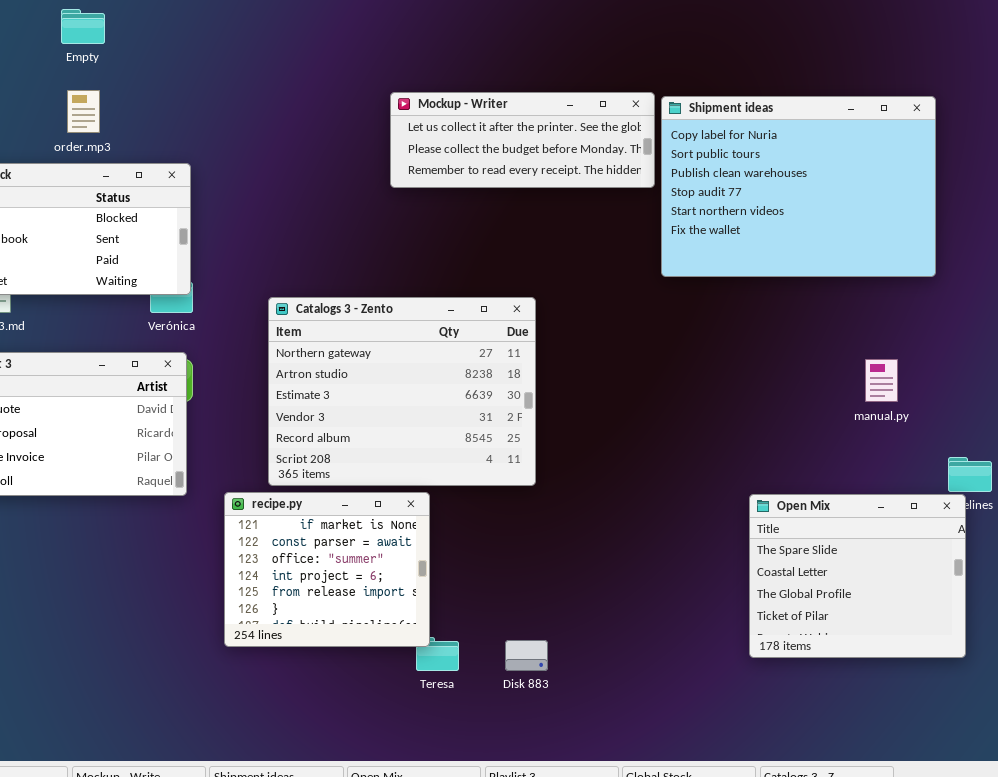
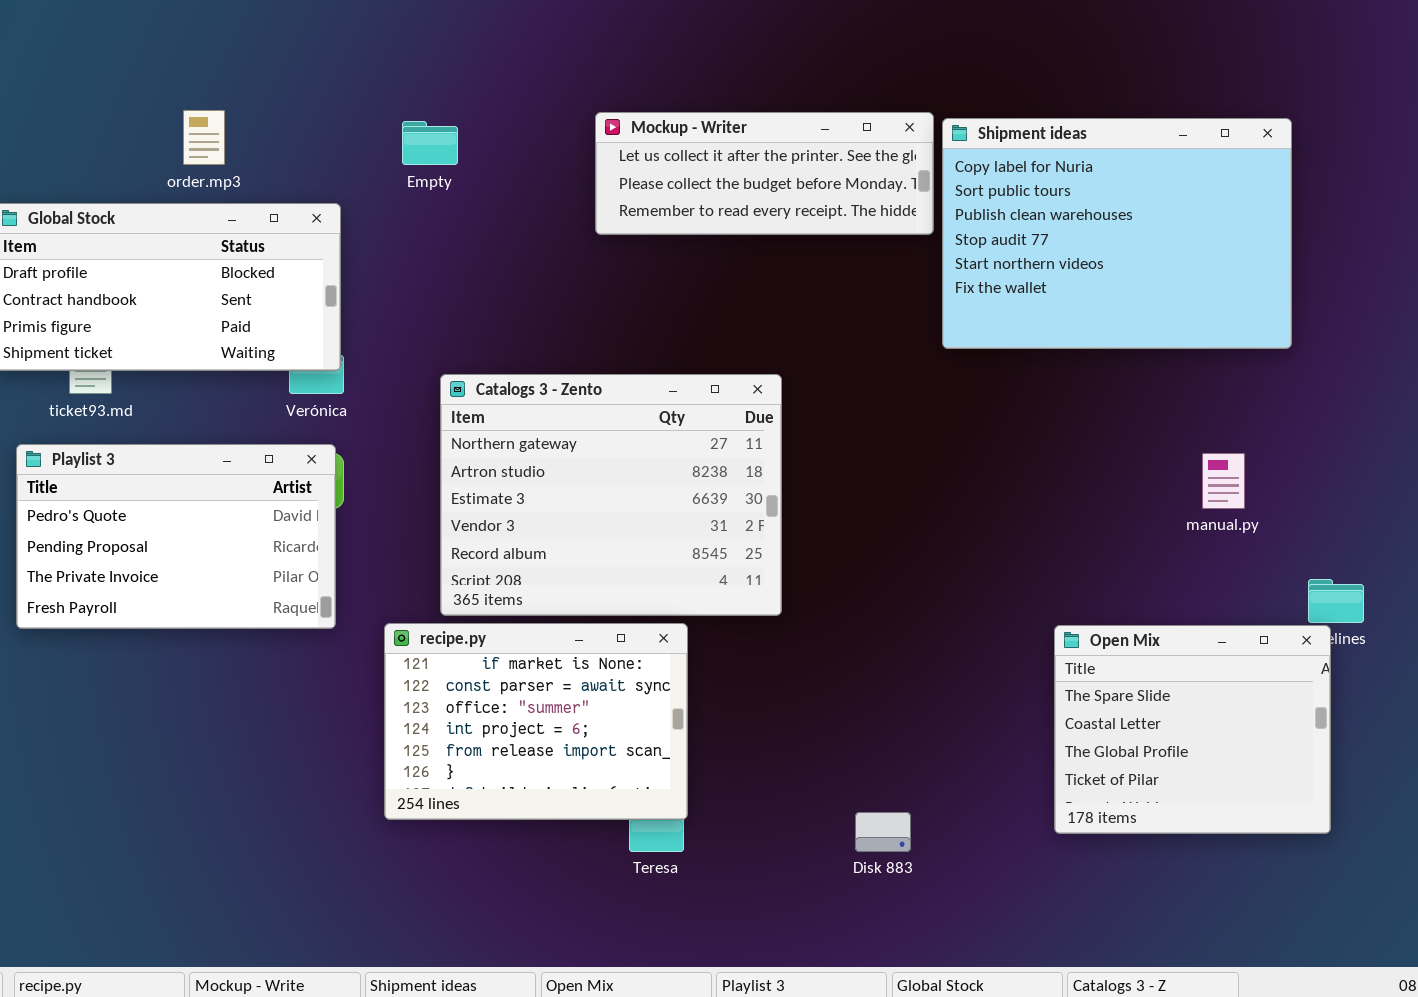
Empty: [61,9,105,44] -> [402,121,458,165], moved
recipe.py: [224,492,430,647] -> [384,623,688,820], resized
Disk 883: [505,640,548,671] -> [855,812,911,852], moved

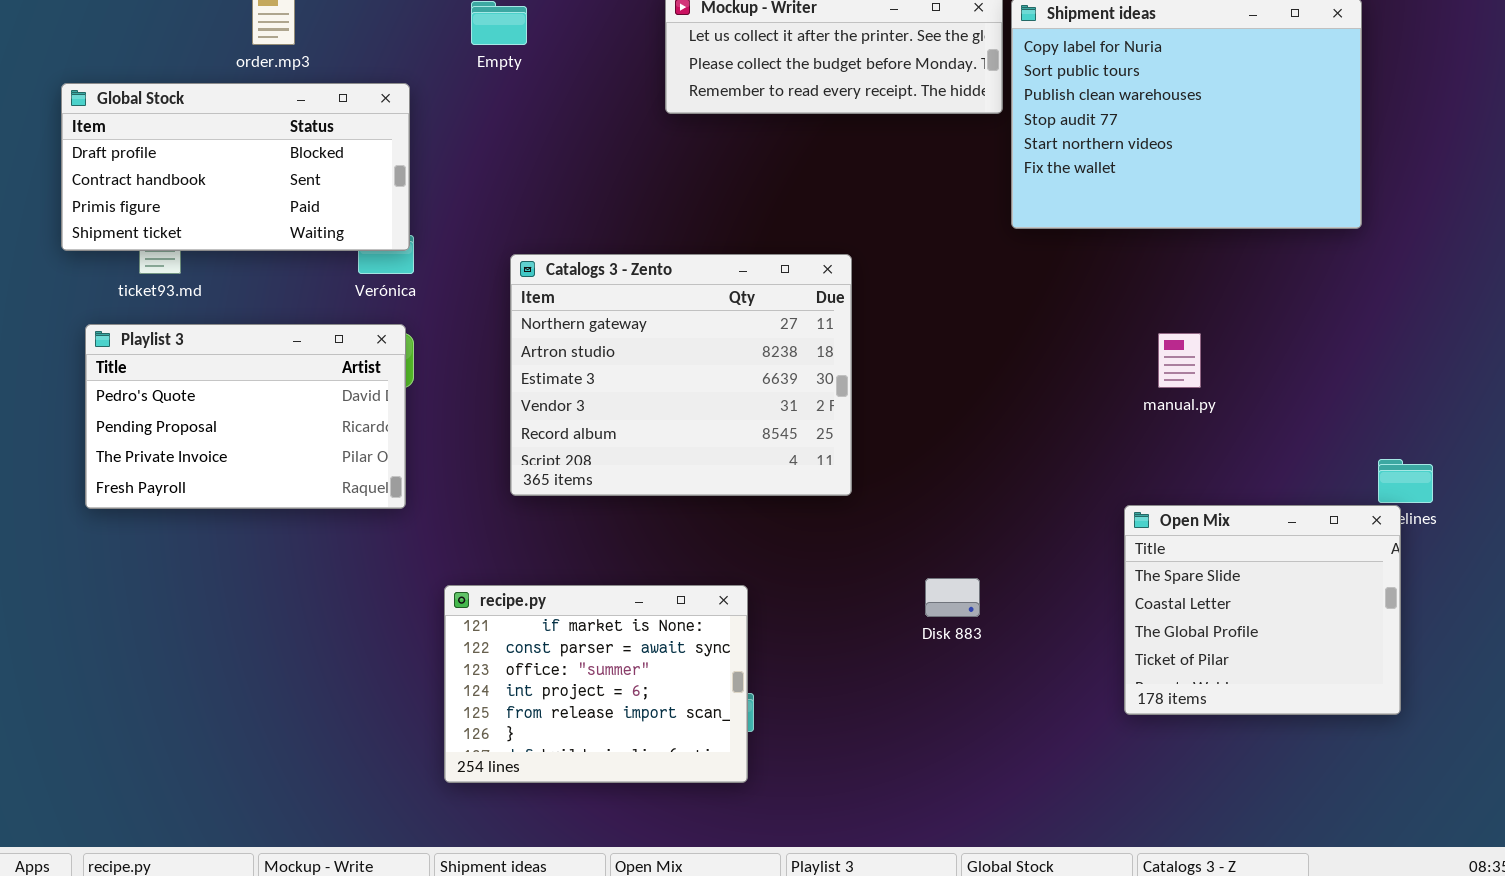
manual.py: [1202,453,1245,509] -> [1158,333,1201,388], moved
recipe.py: [384,623,688,820] -> [444,585,748,783], moved
Disk 883: [855,812,911,852] -> [925,578,980,617], moved

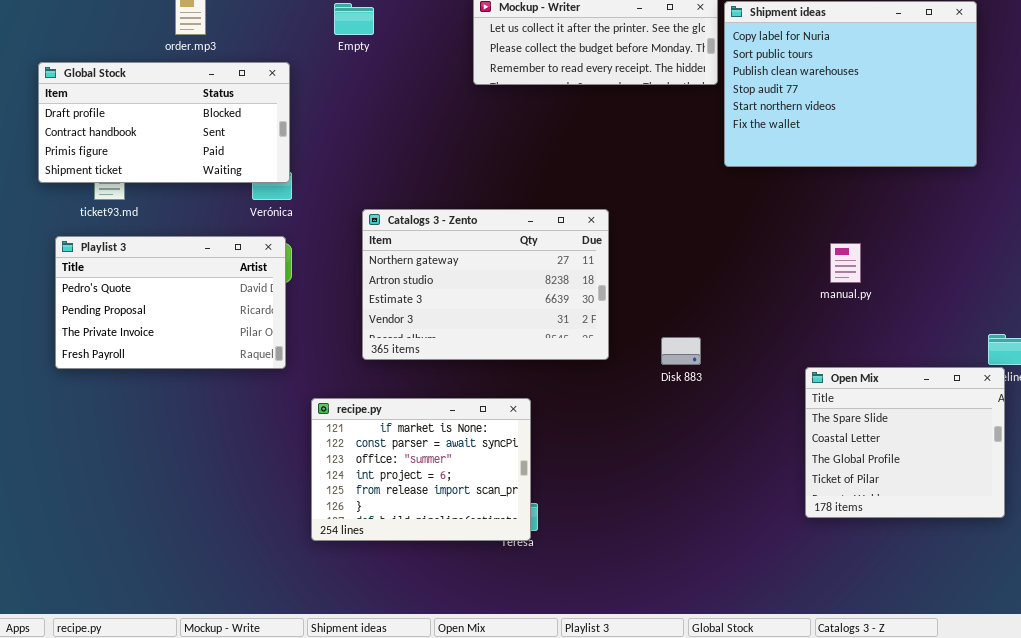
Catalogs 3 - Zento: [510,254,852,496] -> [362,209,609,360], resized
Disk 883: [925,578,980,617] -> [661,337,701,365], moved
recipe.py: [444,585,748,783] -> [311,398,531,541], moved

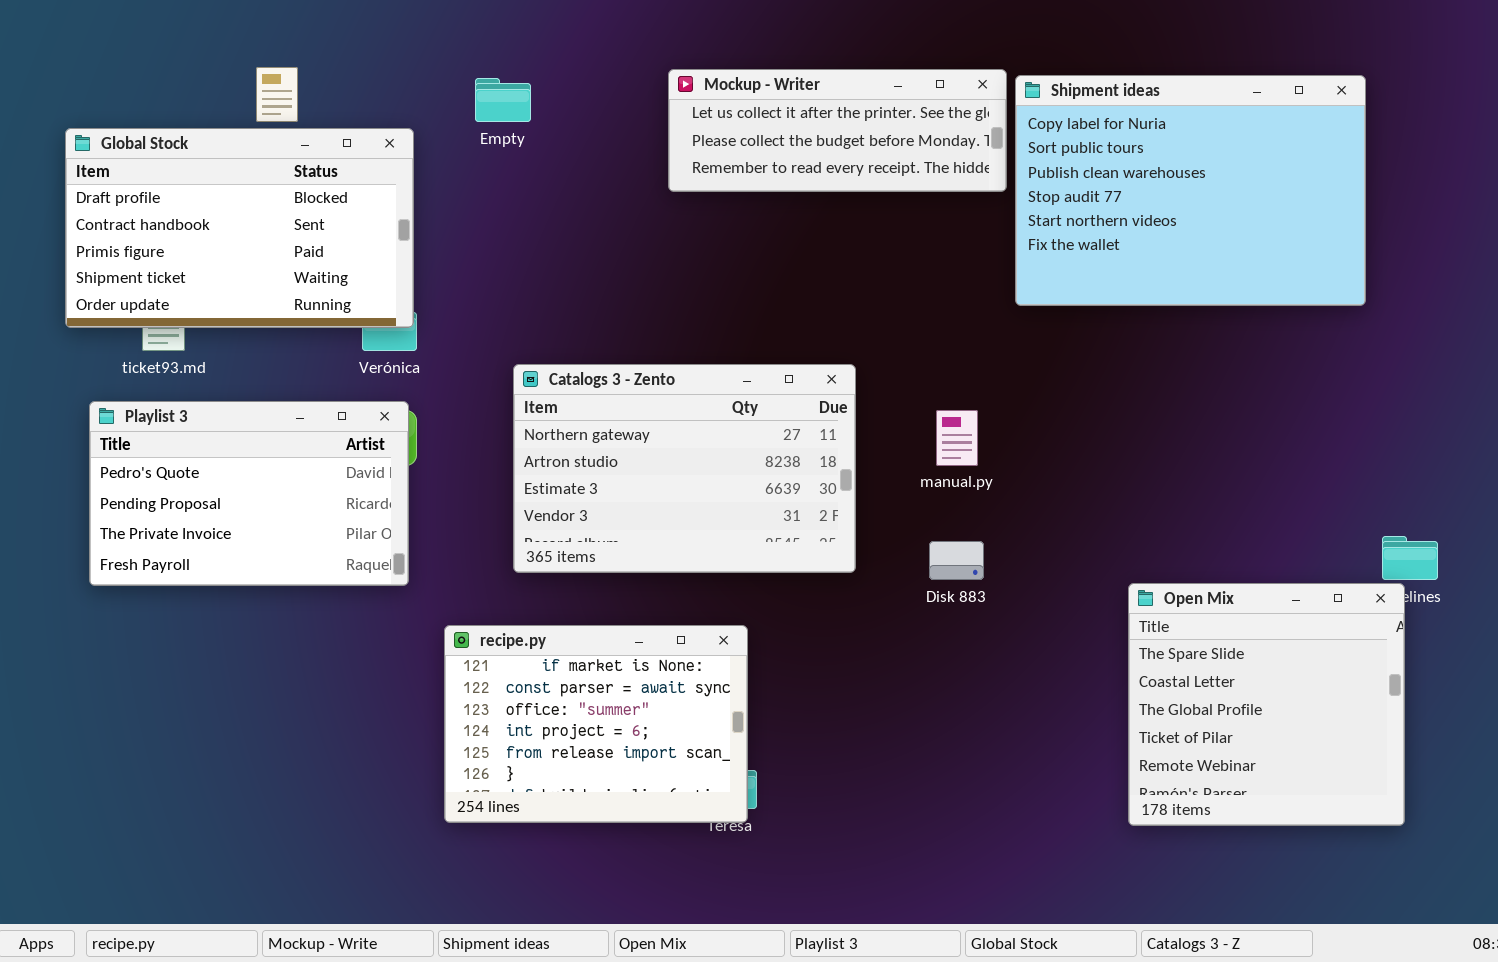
Global Stock: [38,62,290,183] -> [65,128,414,328], resized
manual.py: [830,243,861,283] -> [936,410,978,466], moved
Open Mix: [805,367,1005,518] -> [1128,583,1405,826], resized

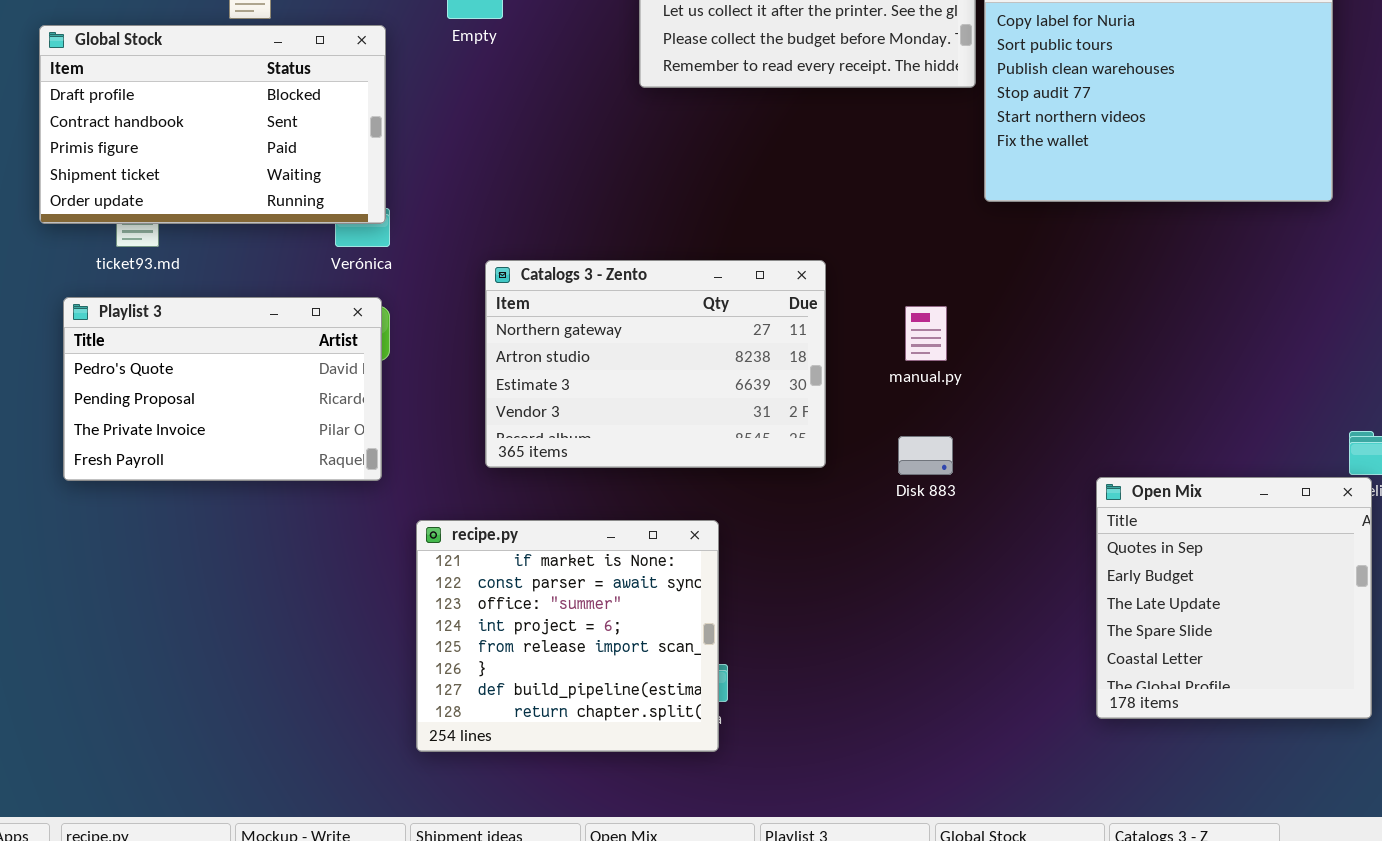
Open Mix: [1128,583,1405,826] -> [1096,477,1372,719], scrolled up 3 rows
recipe.py: [444,625,748,823] -> [416,520,719,752], resized

